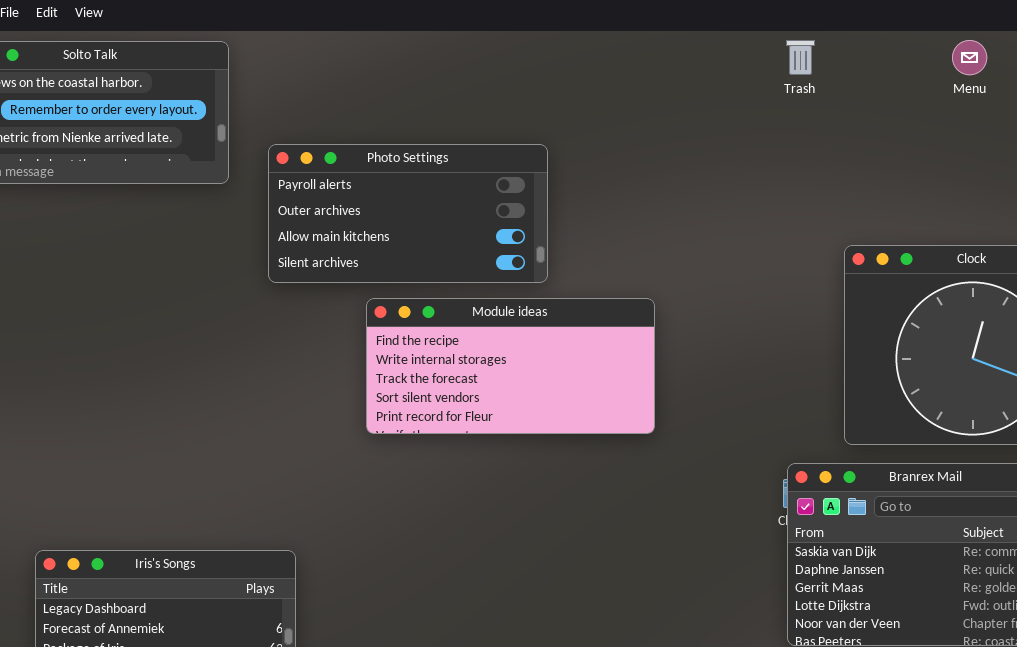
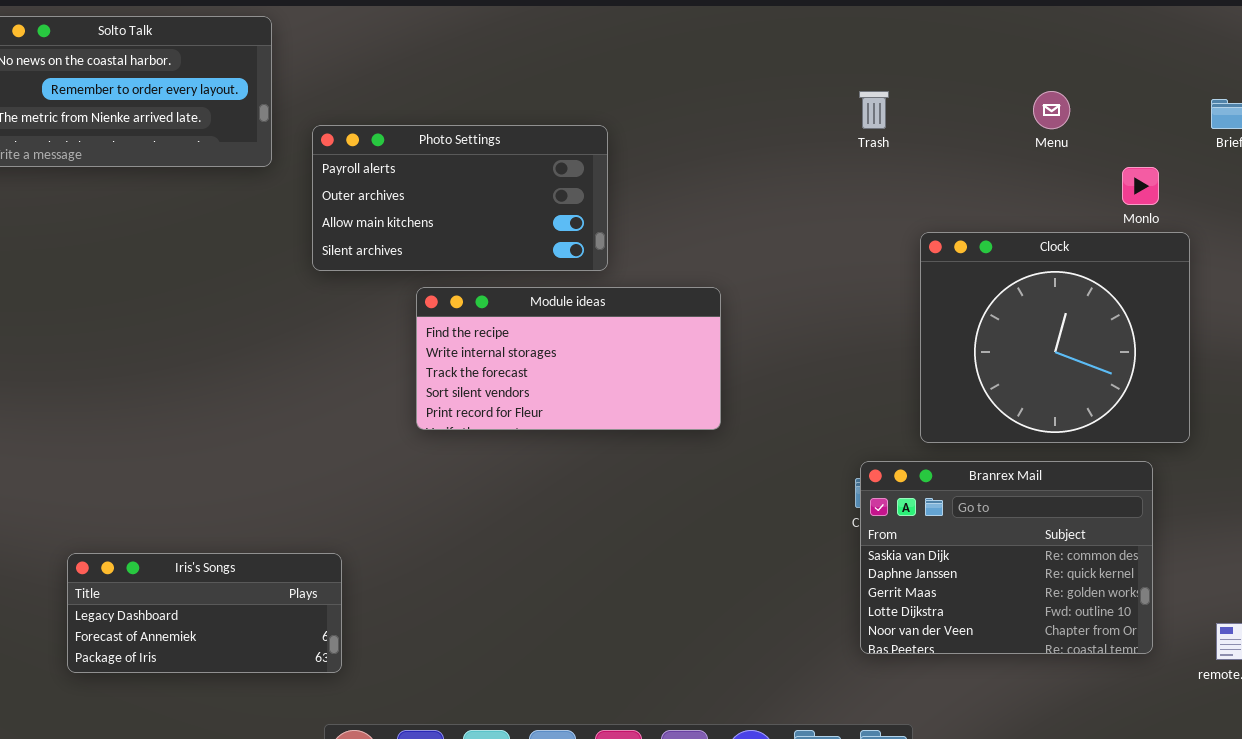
Trash: [786,40,815,75] -> [859,91,889,129], moved
Menu: [952,40,987,75] -> [1033,91,1070,129], moved

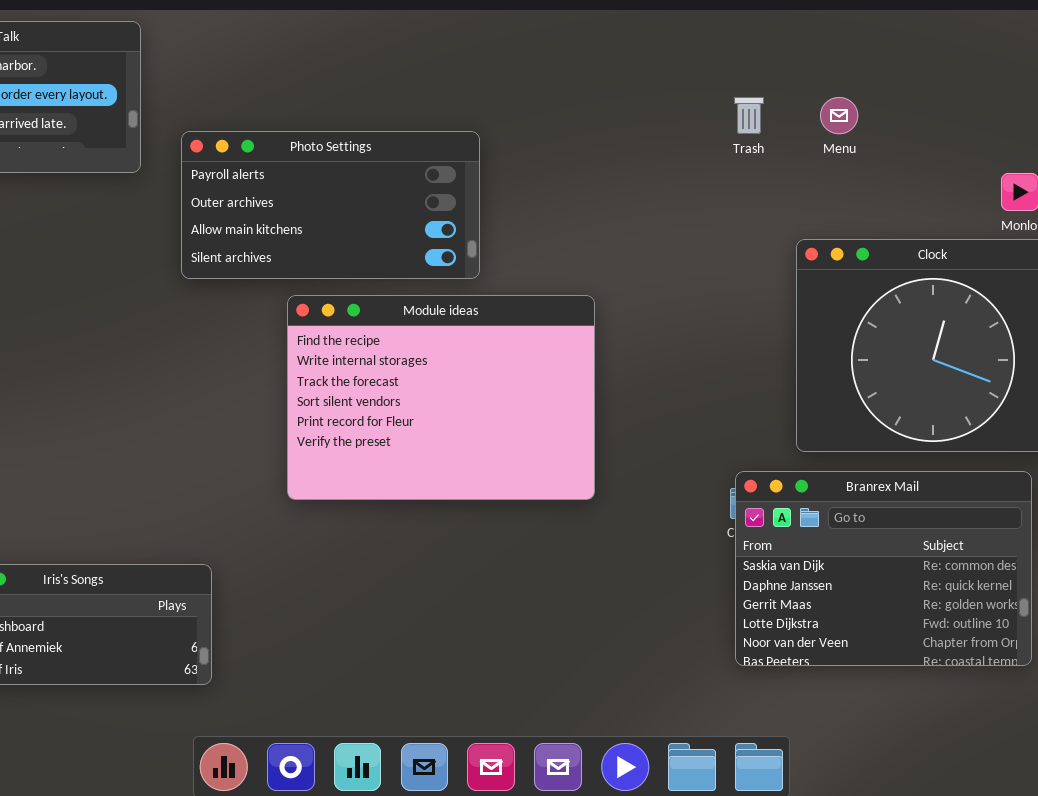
Menu: [1033,91,1070,129] -> [820,97,858,134], moved
Module ideas: [416,287,721,430] -> [287,295,595,500], resized

